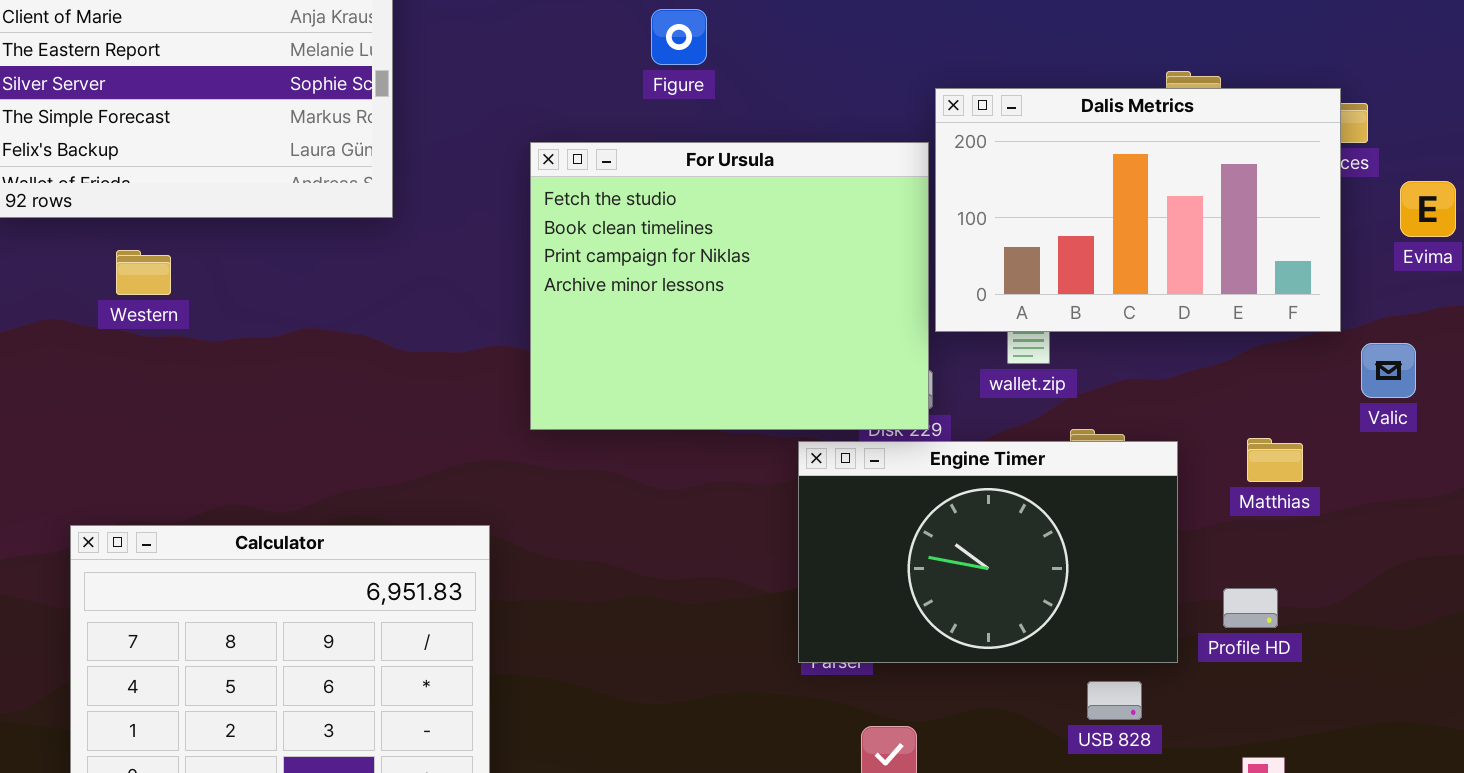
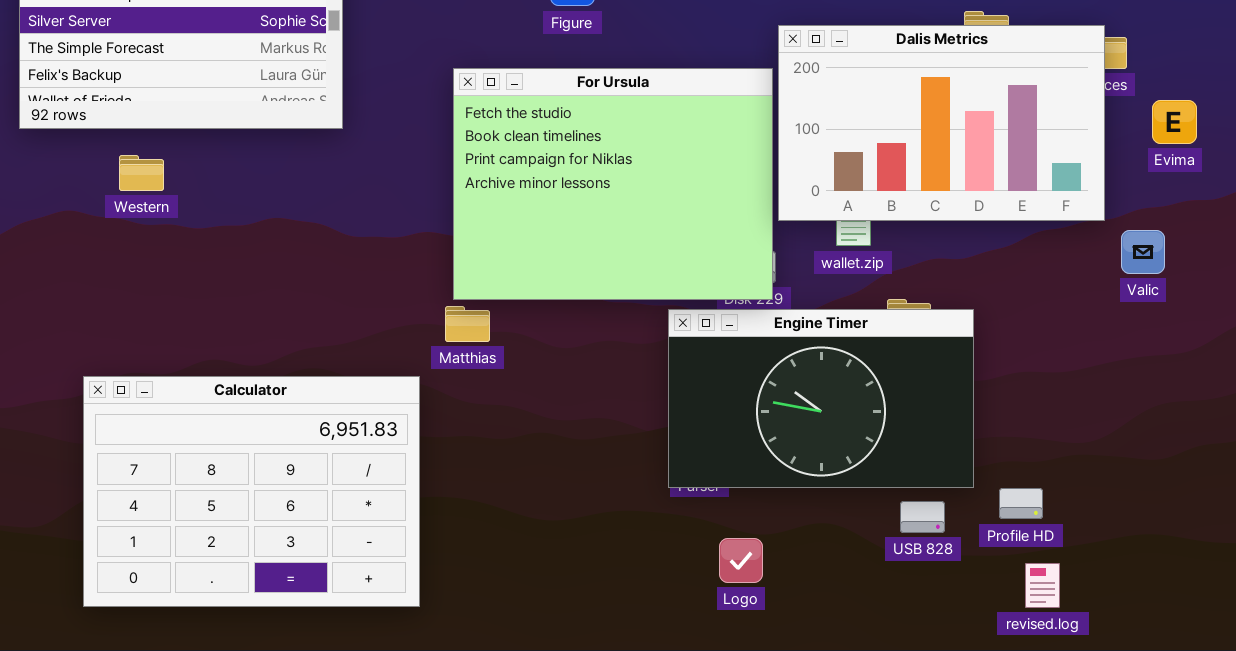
Matthias: [1247,438,1303,482] -> [445,306,490,342], moved
Profile HD: [1223,588,1278,628] -> [999,488,1043,519], moved

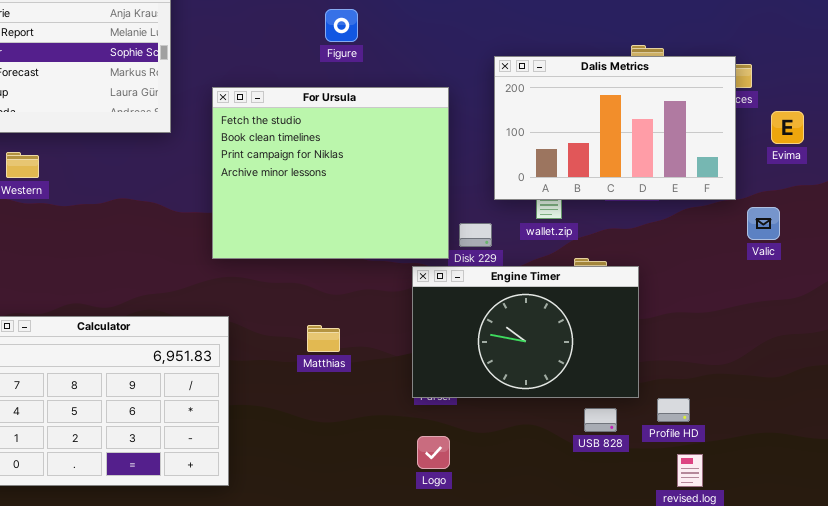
For Ursula: [453,68,773,300] -> [212,87,449,259], moved
Matthias: [445,306,490,342] -> [307,325,340,352], moved
Logo: [719,538,763,583] -> [417,436,450,469], moved

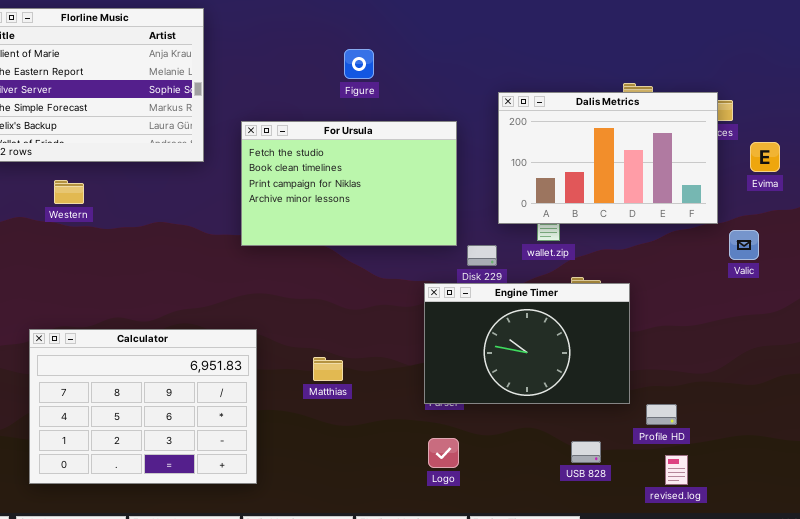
For Ursula: [212,87,449,259] -> [241,121,457,246], resized
Matthias: [307,325,340,352] -> [313,357,343,381], moved
USB 828: [584,408,617,432] -> [571,441,601,463], moved

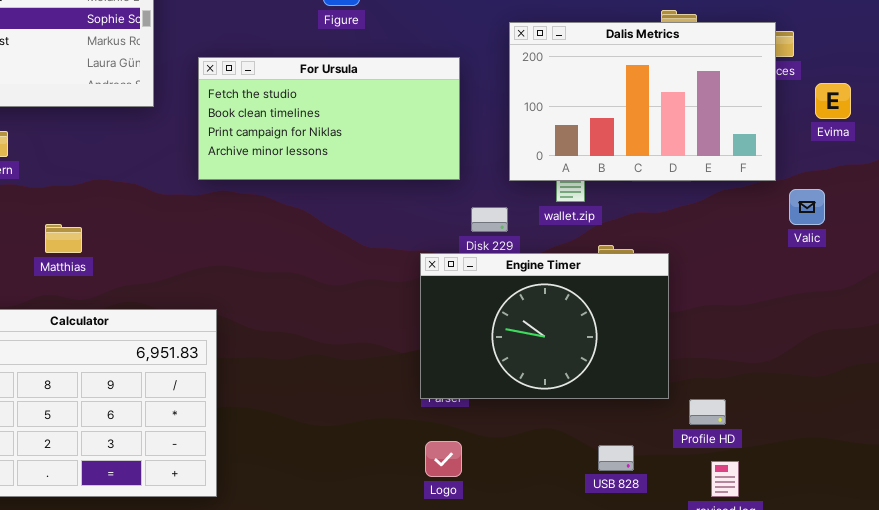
For Ursula: [241,121,457,246] -> [198,57,460,180], resized
Matthias: [313,357,343,381] -> [45,224,82,253], moved

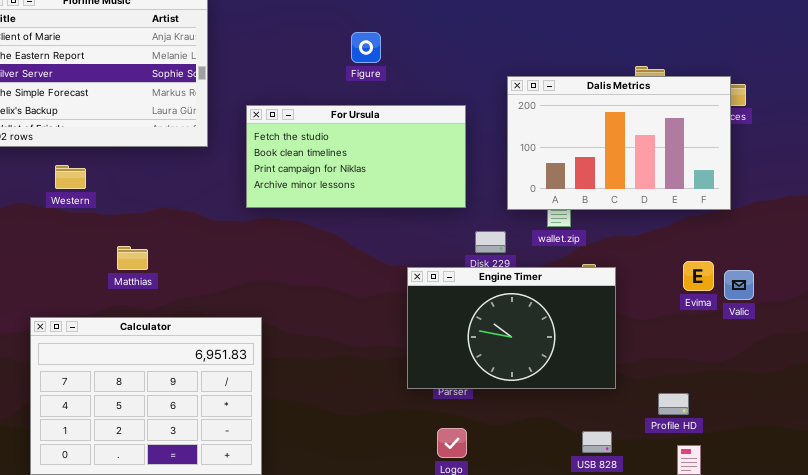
Evima: [815,83,851,119] -> [683,261,714,291], moved
Valic: [789,189,825,225] -> [724,270,754,300], moved
Engine Timer: [420,253,669,399] -> [407,267,616,389], moved

